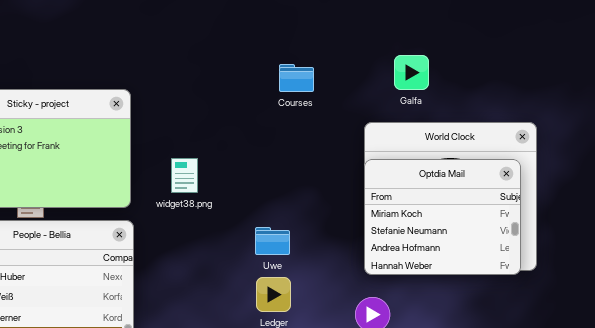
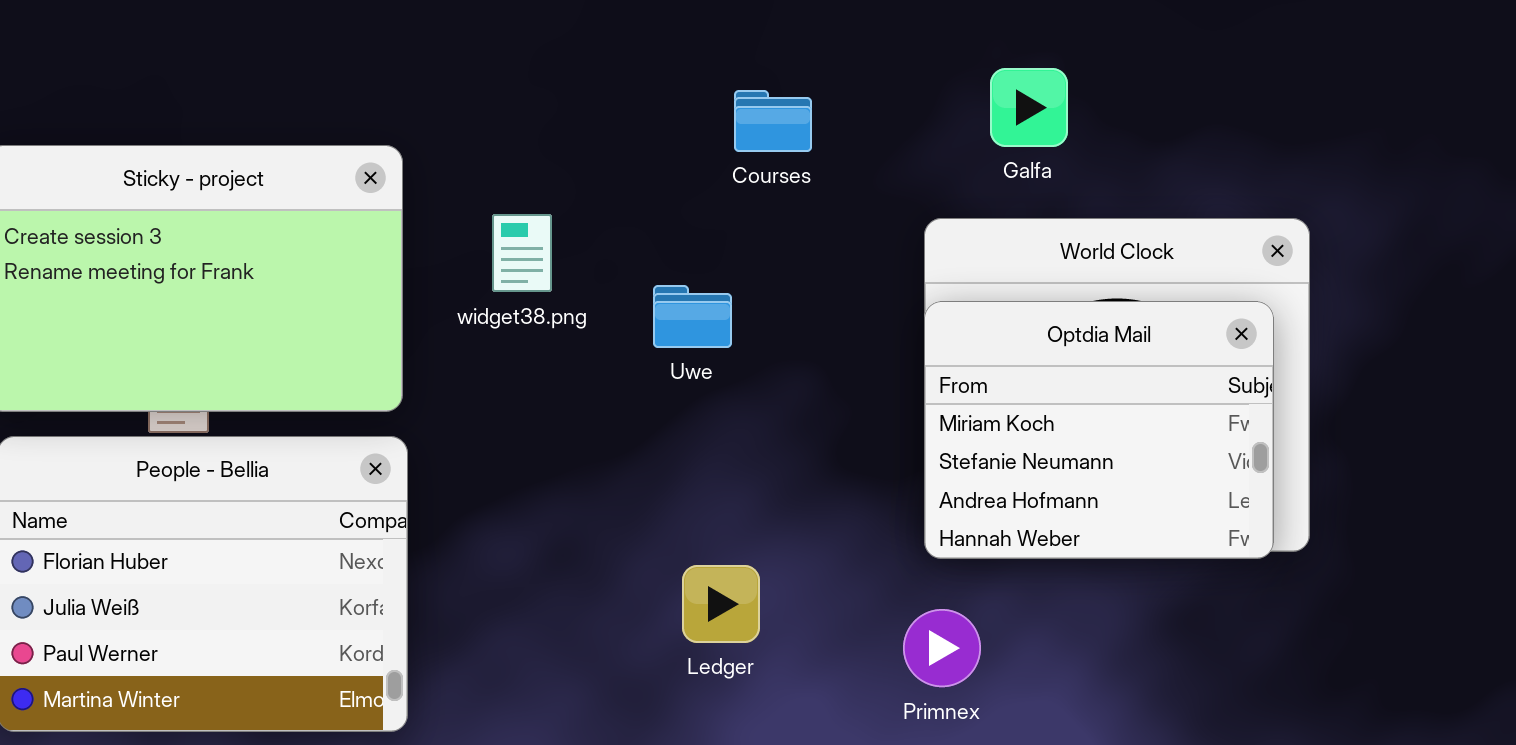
widget38.png: [171,158,198,193] -> [492,214,552,292], moved
Uwe: [255,227,290,255] -> [653,285,732,348], moved

